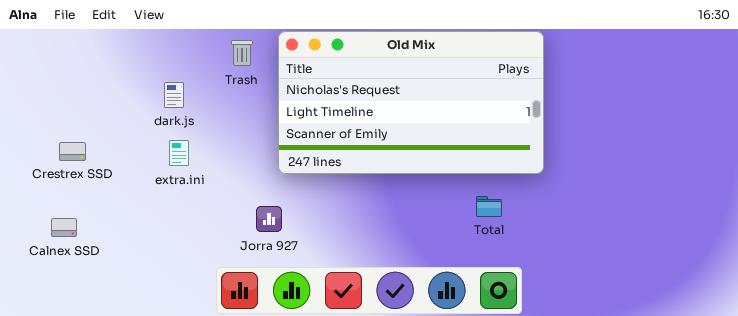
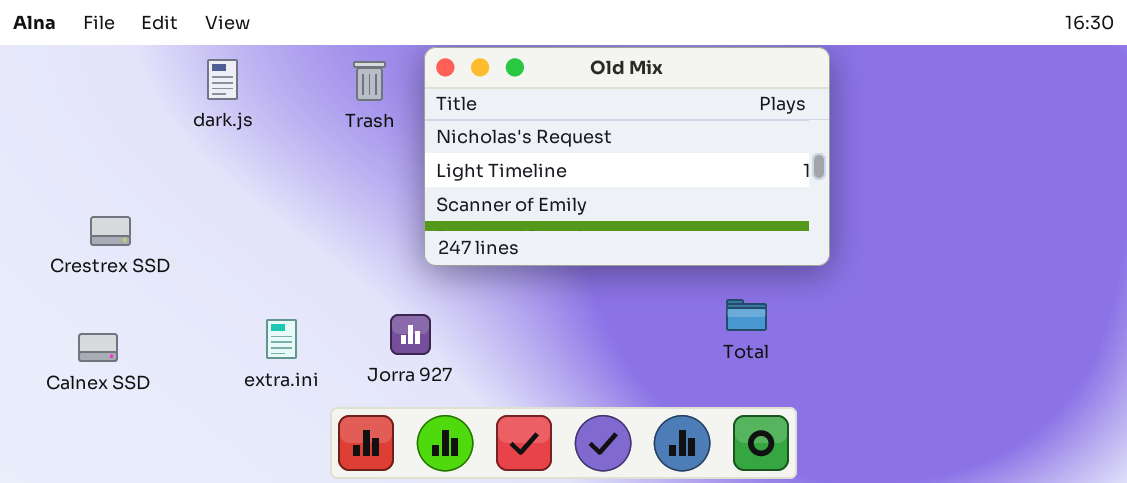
dark.js: [164,82,184,108] -> [207,59,238,100], moved
extra.ini: [169,140,189,166] -> [266,319,297,359], moved

